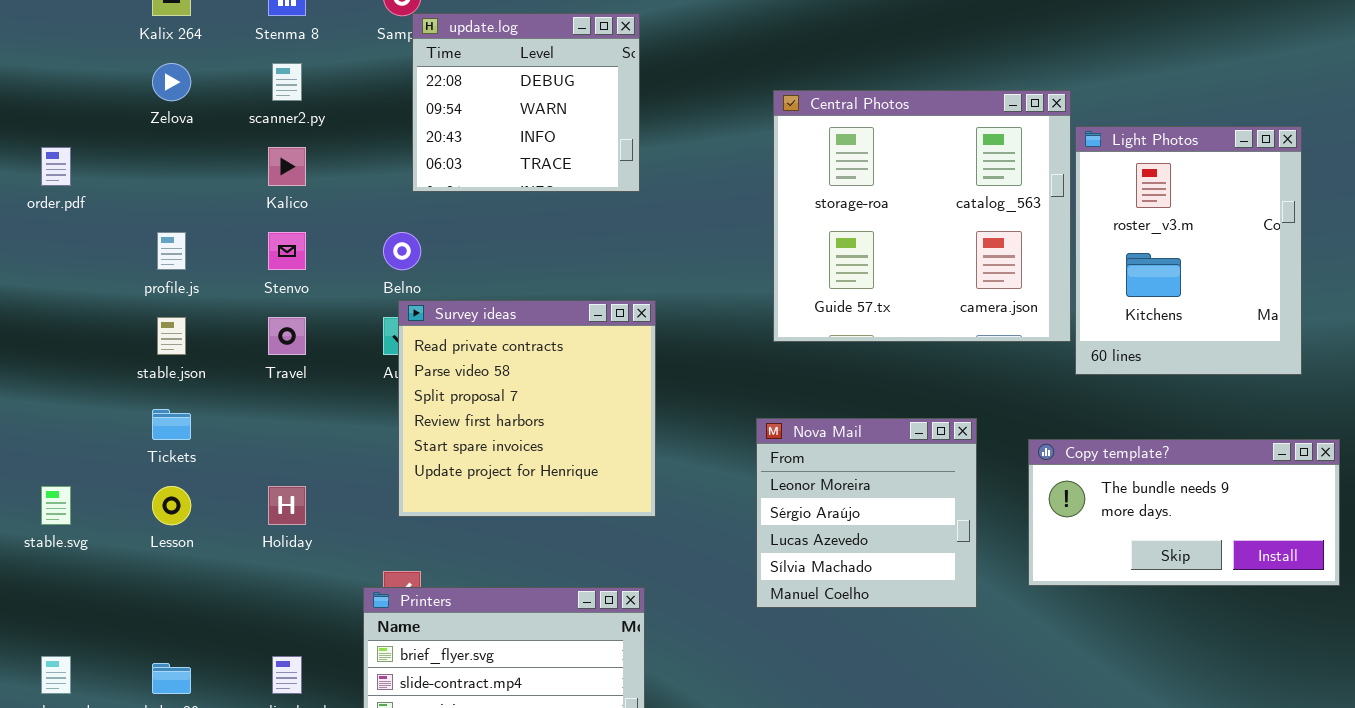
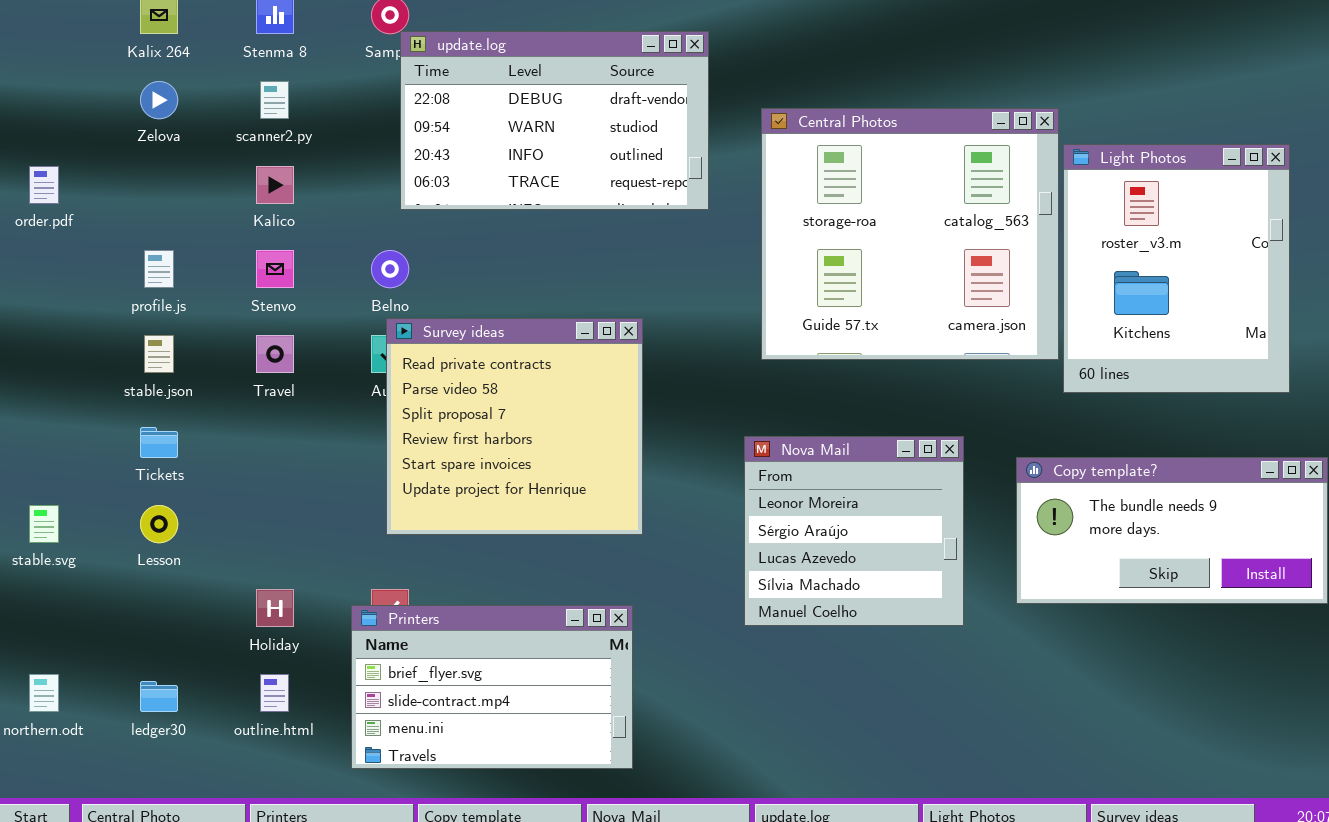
update.log: [412,13,640,192] -> [400,31,709,210], resized
Holiday: [268,486,306,525] -> [256,589,294,627], moved

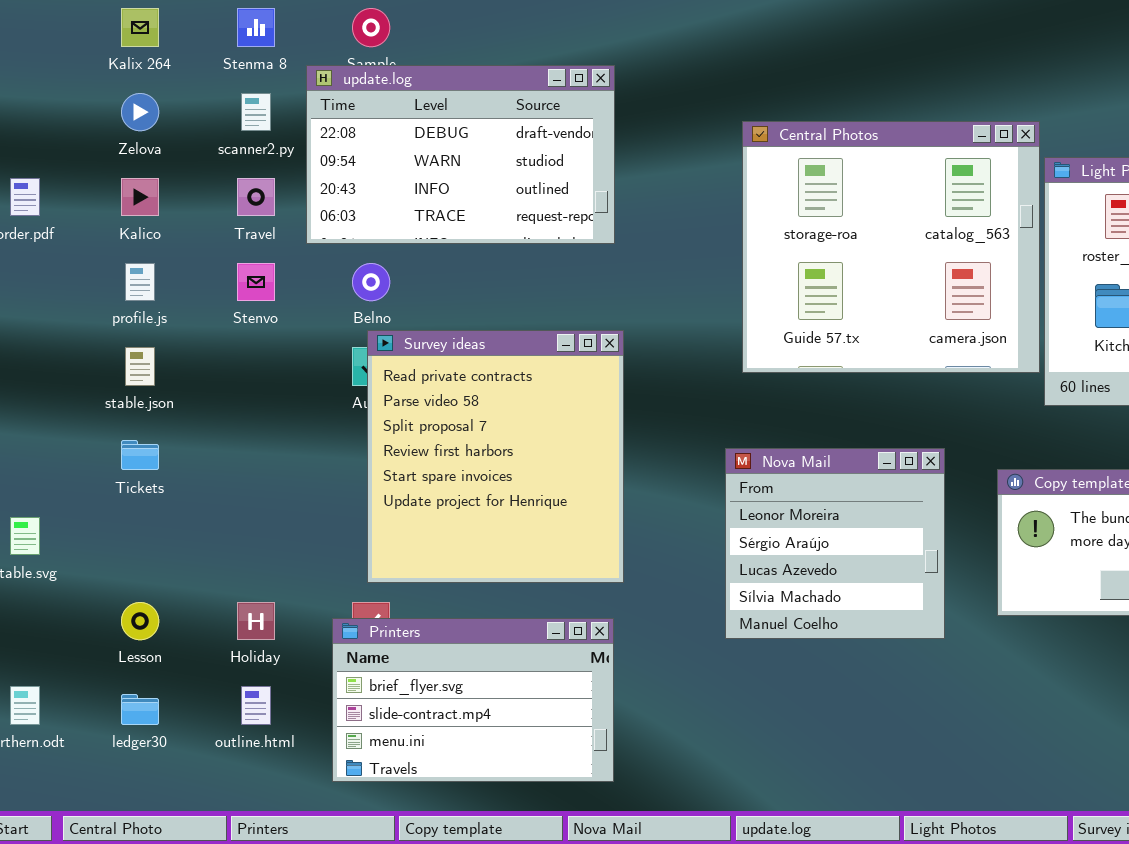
update.log: [400,31,709,210] -> [306,65,615,244], moved
Kalico: [256,166,294,204] -> [121,178,159,216], moved
Survey ideas: [386,318,643,535] -> [367,330,624,583], resized
Travel: [256,335,294,373] -> [237,178,275,216], moved
Lesson: [140,505,178,543] -> [121,602,159,640], moved

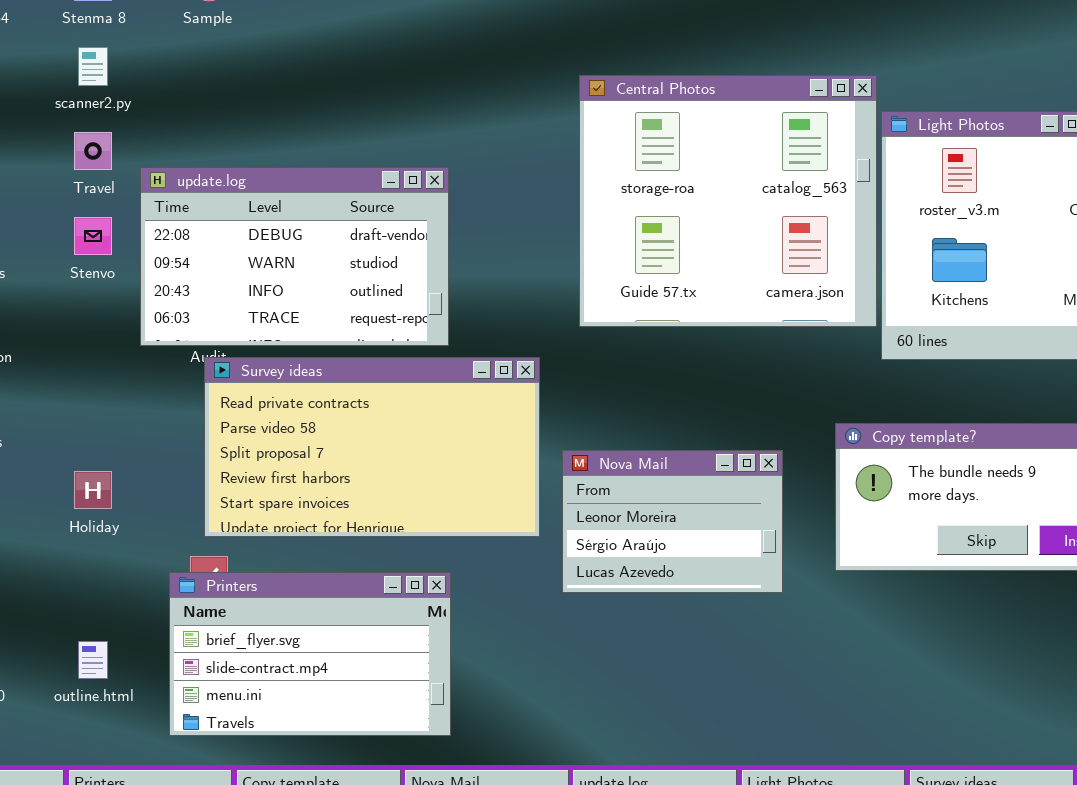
update.log: [306,65,615,244] -> [140,167,449,346], moved
Survey ideas: [367,330,624,583] -> [204,357,540,537], resized
Nova Mail: [725,448,945,639] -> [562,450,783,593], resized
Holiday: [237,602,275,640] -> [74,471,112,509], moved

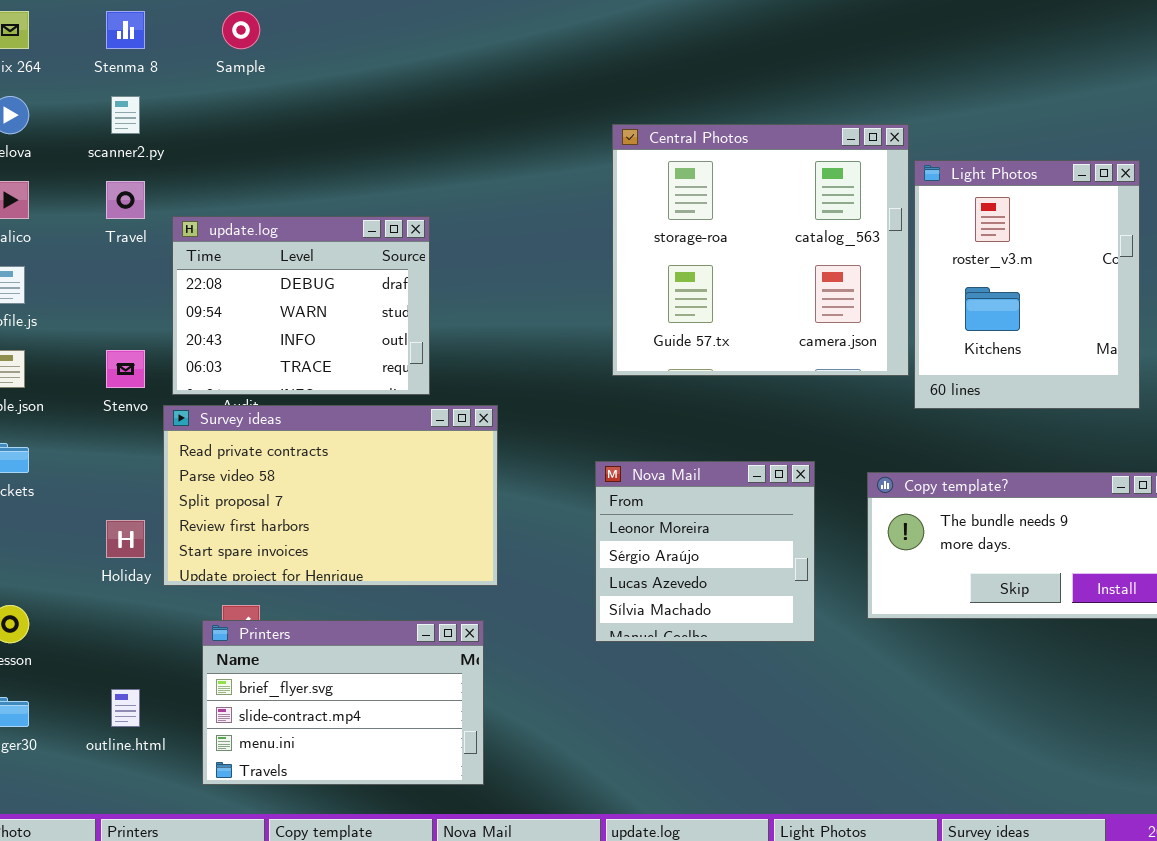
update.log: [140,167,449,346] -> [172,216,430,395], resized
Stenvo: [74,217,112,255] -> [106,350,145,388], moved
Survey ideas: [204,357,540,537] -> [163,405,498,586], moved
Nova Mail: [562,450,783,593] -> [595,461,815,642], resized

